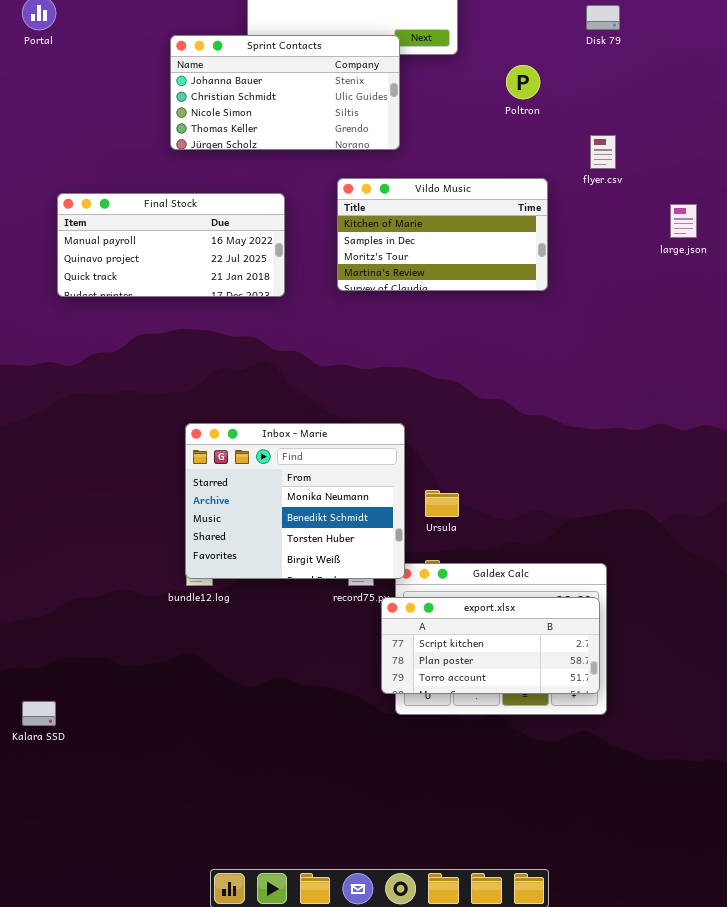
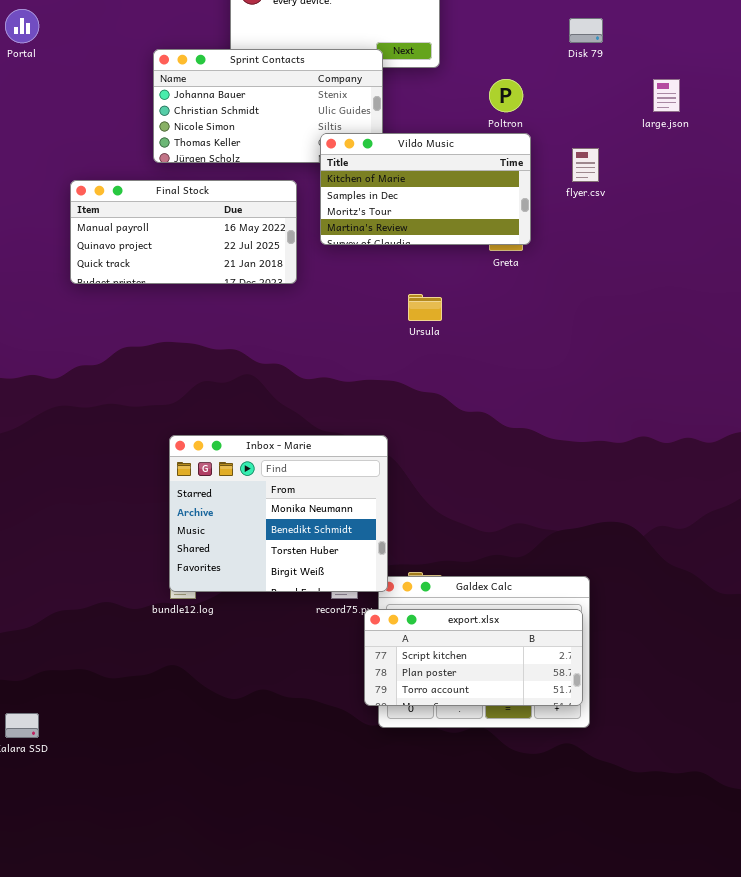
Vildo Music: [337,178,548,291] -> [320,133,531,245], moved
Final Stock: [57,193,285,297] -> [70,180,297,284], moved
large.json: [670,204,697,238] -> [653,79,680,112], moved
Ursula: [425,490,459,517] -> [408,294,442,321], moved

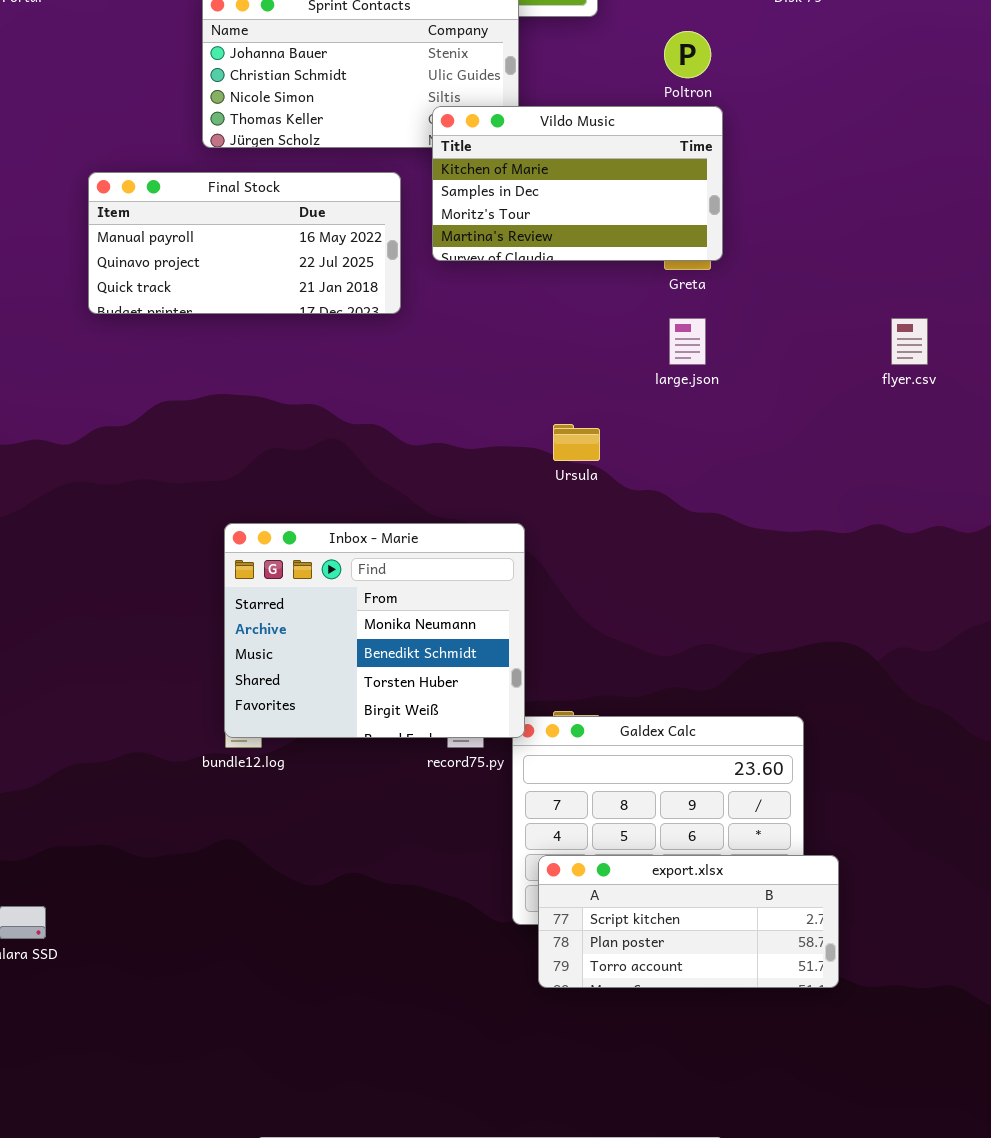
large.json: [653,79,680,112] -> [669,318,706,365], moved
flyer.csv: [572,148,599,182] -> [891,318,928,365], moved
Ursula: [408,294,442,321] -> [553,424,600,461], moved
export.xlsx: [364,609,583,706] -> [538,855,839,988], moved

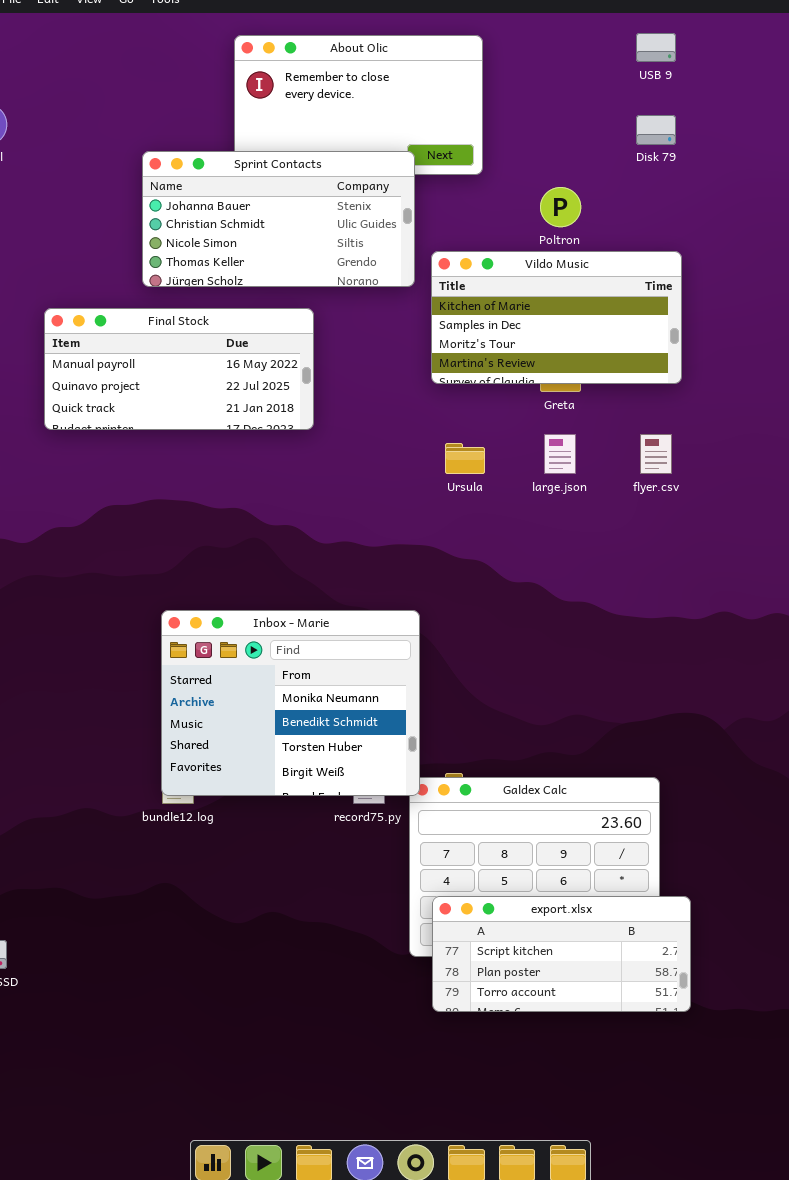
Vildo Music: [432,106,723,261] -> [431,251,682,384], moved
flyer.csv: [891,318,928,365] -> [640,434,672,474], moved
Ursula: [553,424,600,461] -> [445,443,485,474], moved

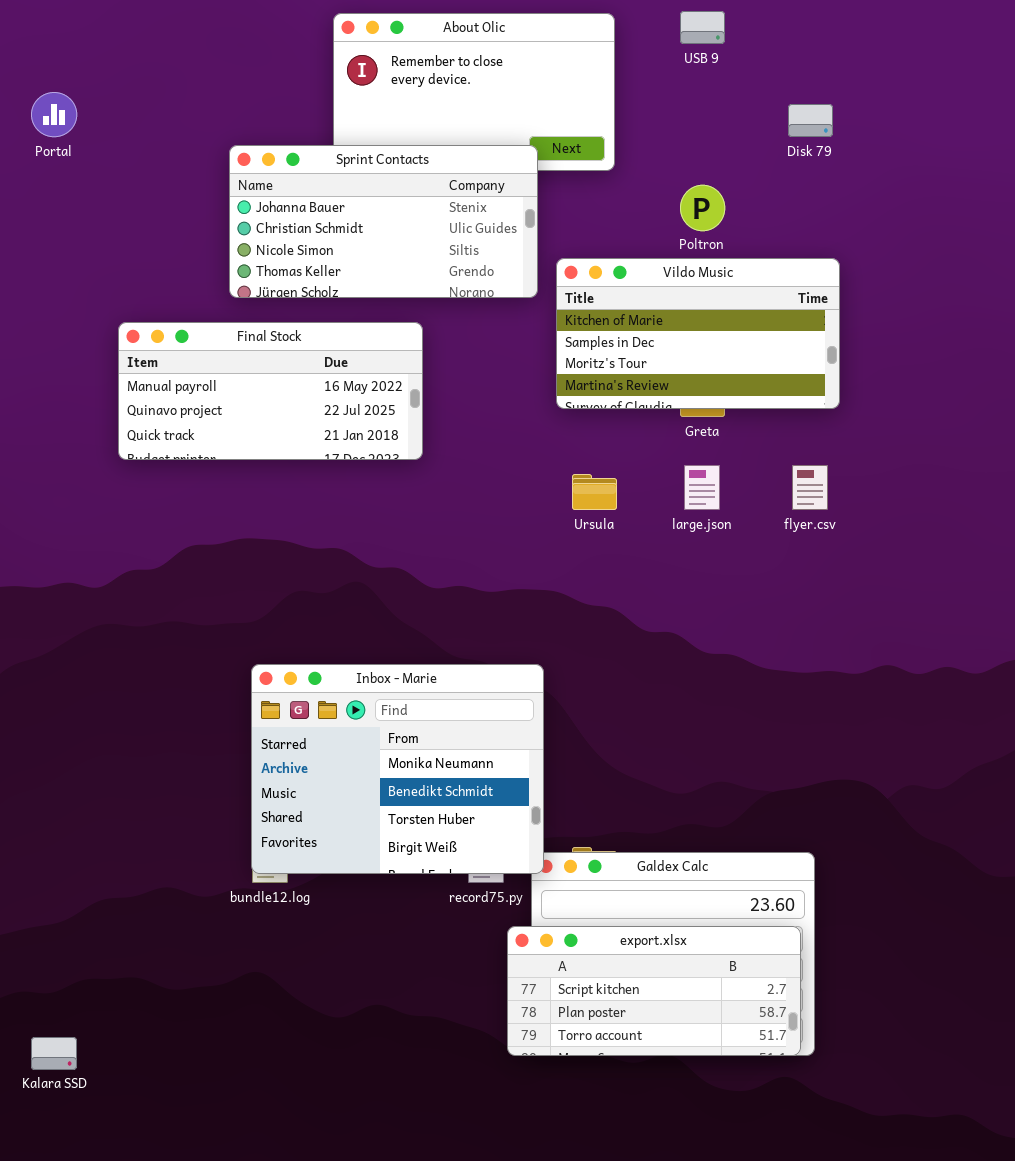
USB 9: [636,33,676,62] -> [680,11,725,44], moved
export.xlsx: [432,896,691,1012] -> [507,926,801,1056], moved

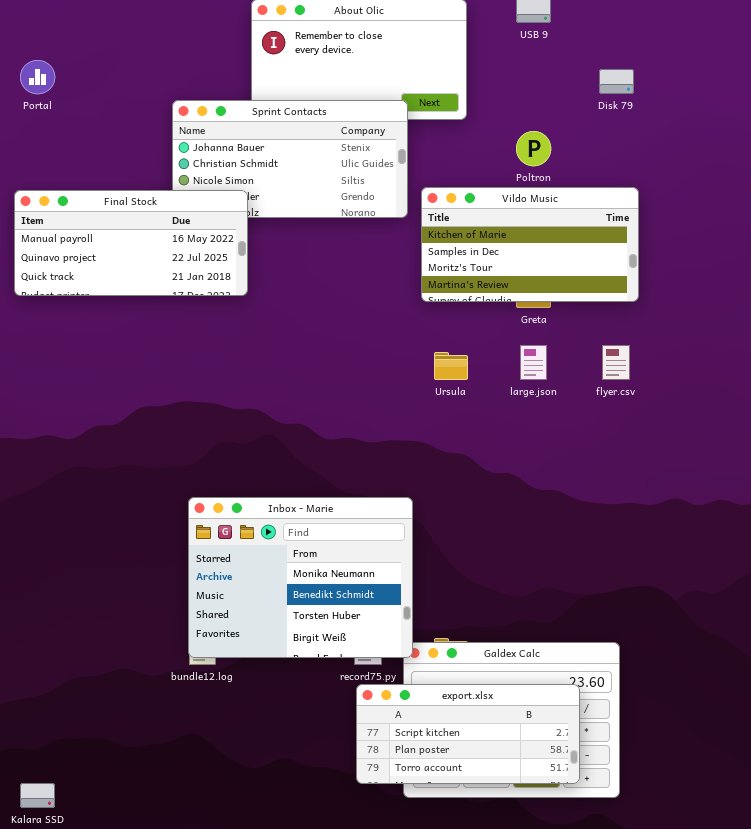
Final Stock: [118,322,423,460] -> [14,190,248,296], moved
export.xlsx: [507,926,801,1056] -> [356,684,580,784], moved

